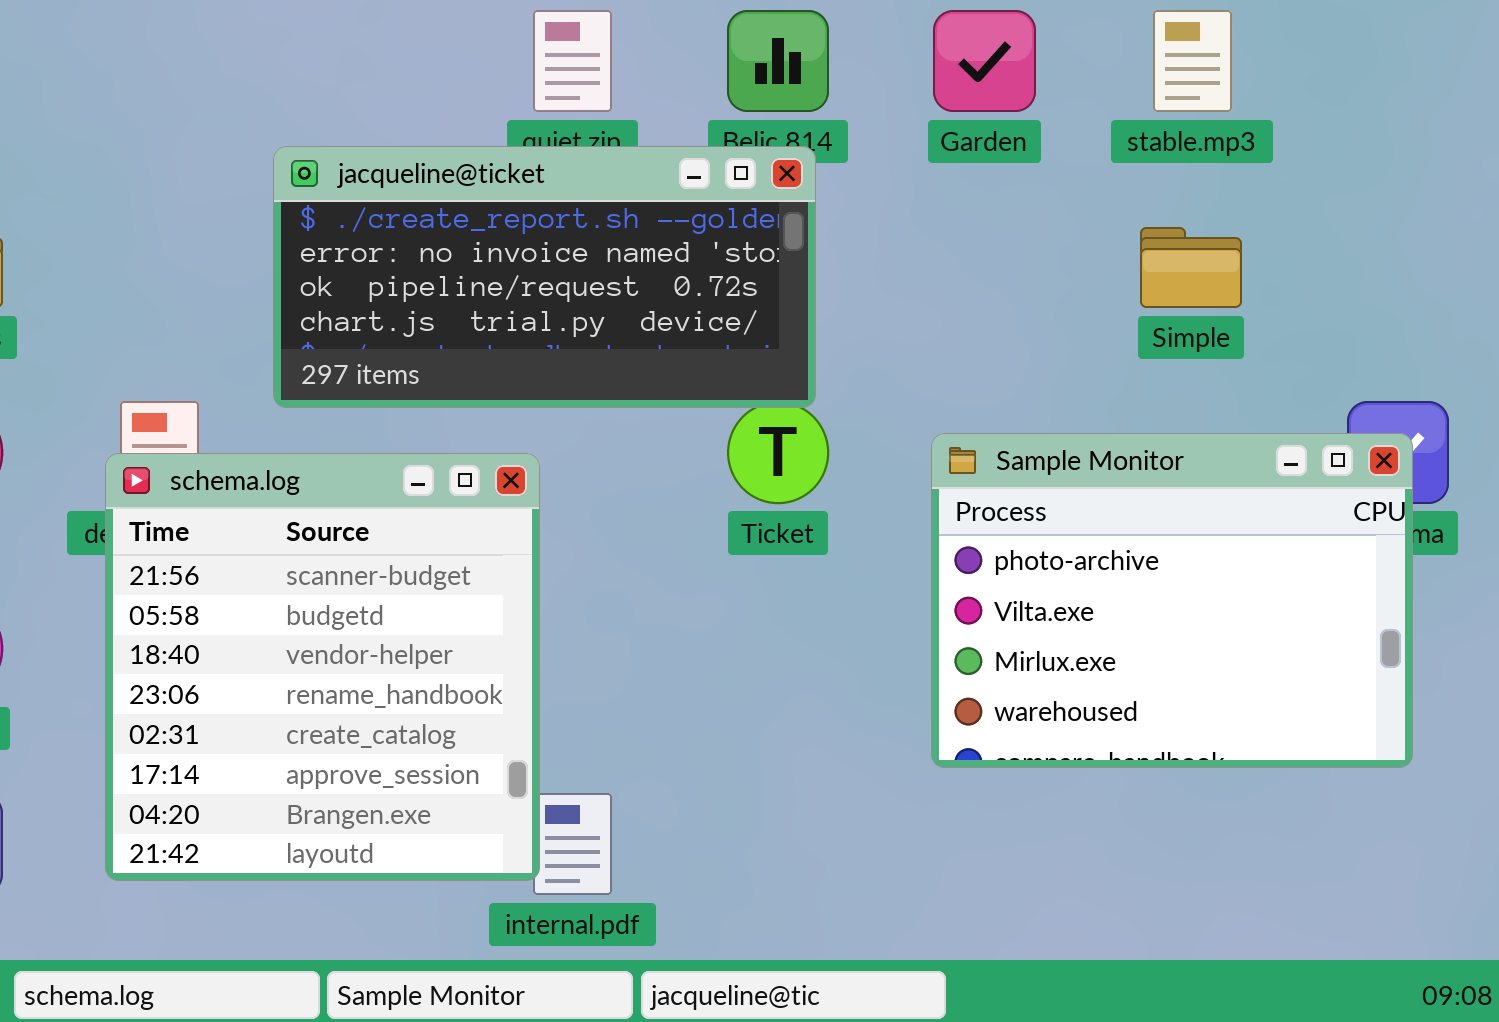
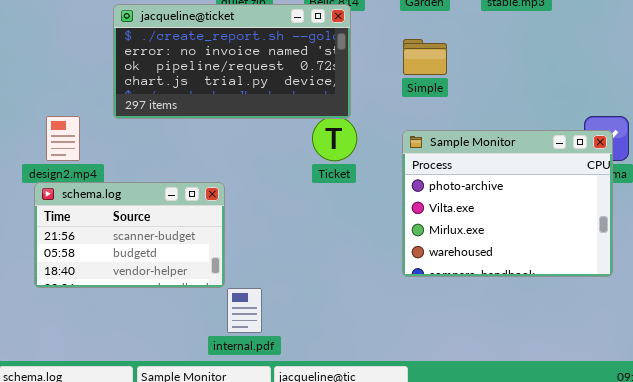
Simple: [1140,227,1242,308] -> [403,39,447,75], moved
schema.log: [105,453,540,881] -> [34,182,225,288], moved, resized

